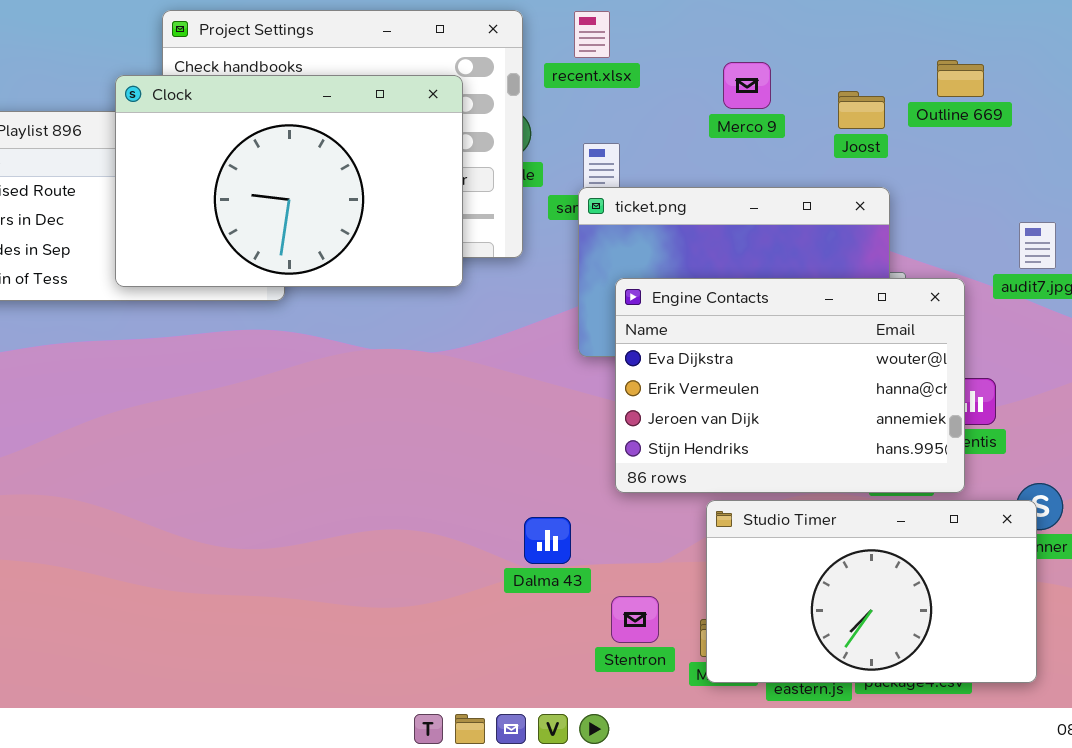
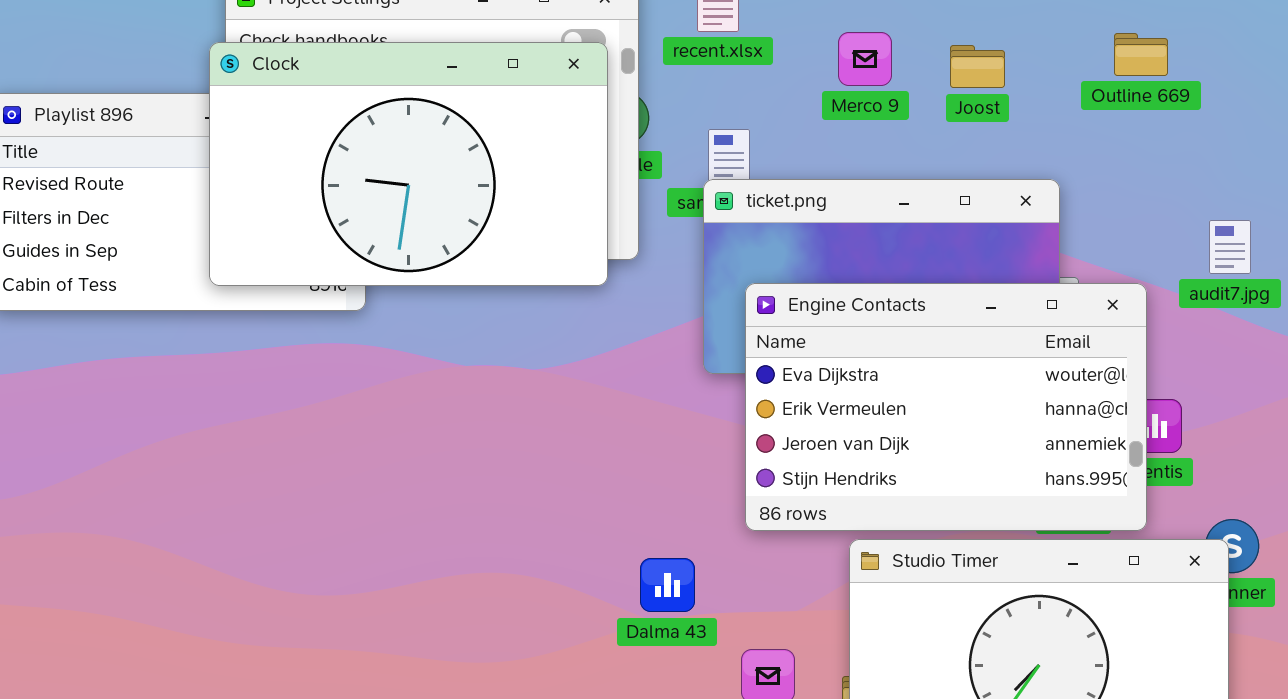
Merco 9: [723,62,771,109] -> [838,32,892,86], moved
Clock: [115,75,463,287] -> [209,42,608,286], moved
Joost: [838,91,885,129] -> [950,45,1005,88], moved

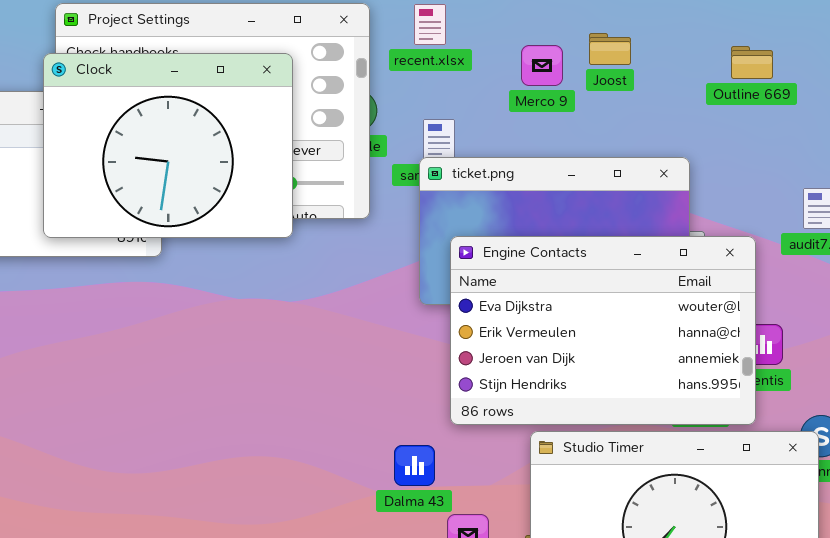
Clock: [209,42,608,286] -> [43,53,293,238], resized
Joost: [950,45,1005,88] -> [589,33,631,65], moved
Dalma 43: [640,558,695,612] -> [394,445,435,486], moved

